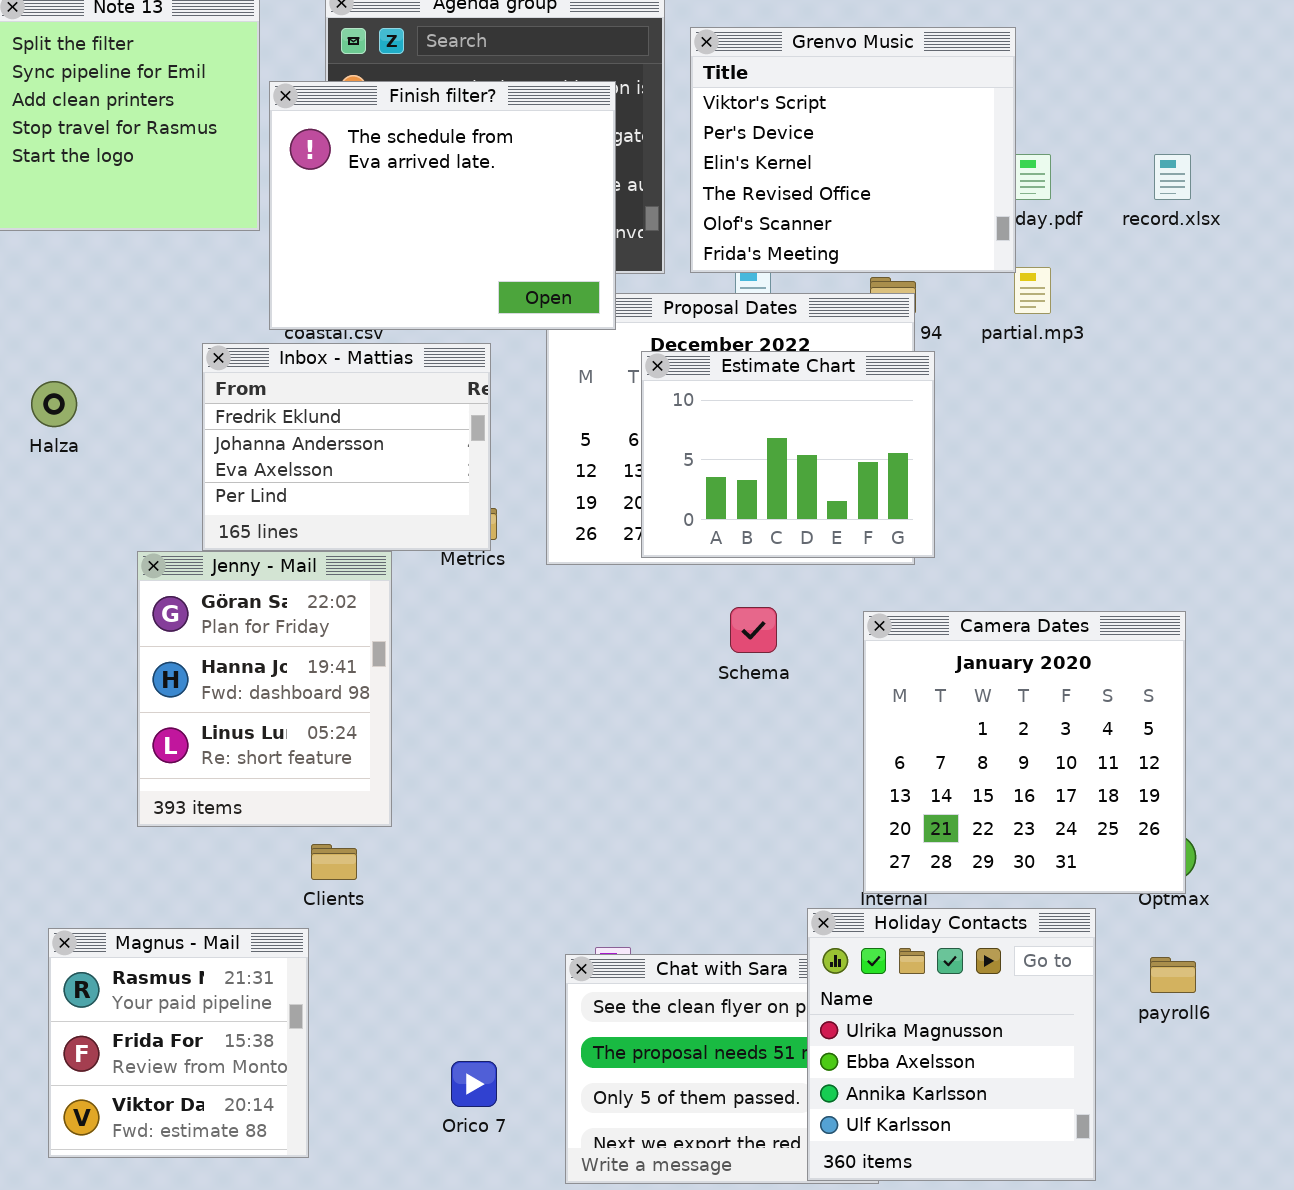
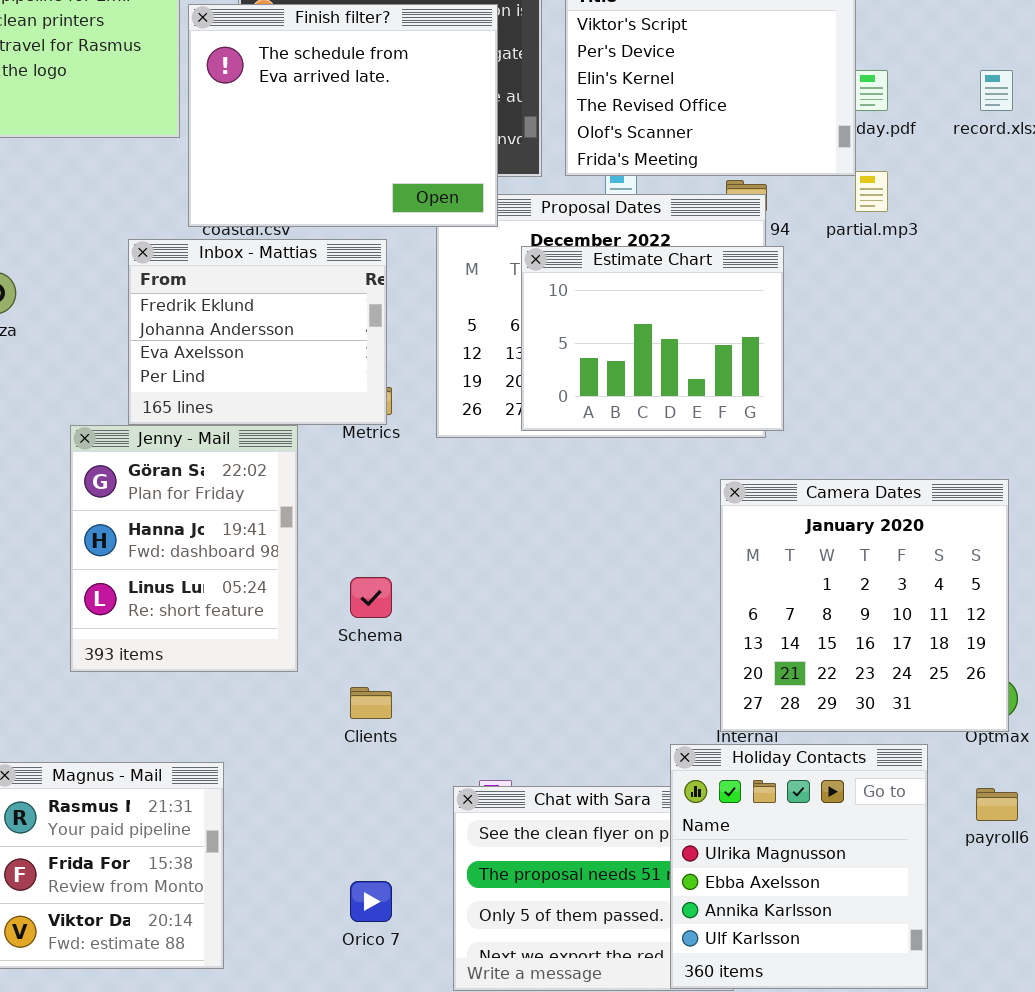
Schema: [730,607,777,653] -> [350,577,392,618], moved
Clients: [311,844,357,880] -> [350,687,392,719], moved

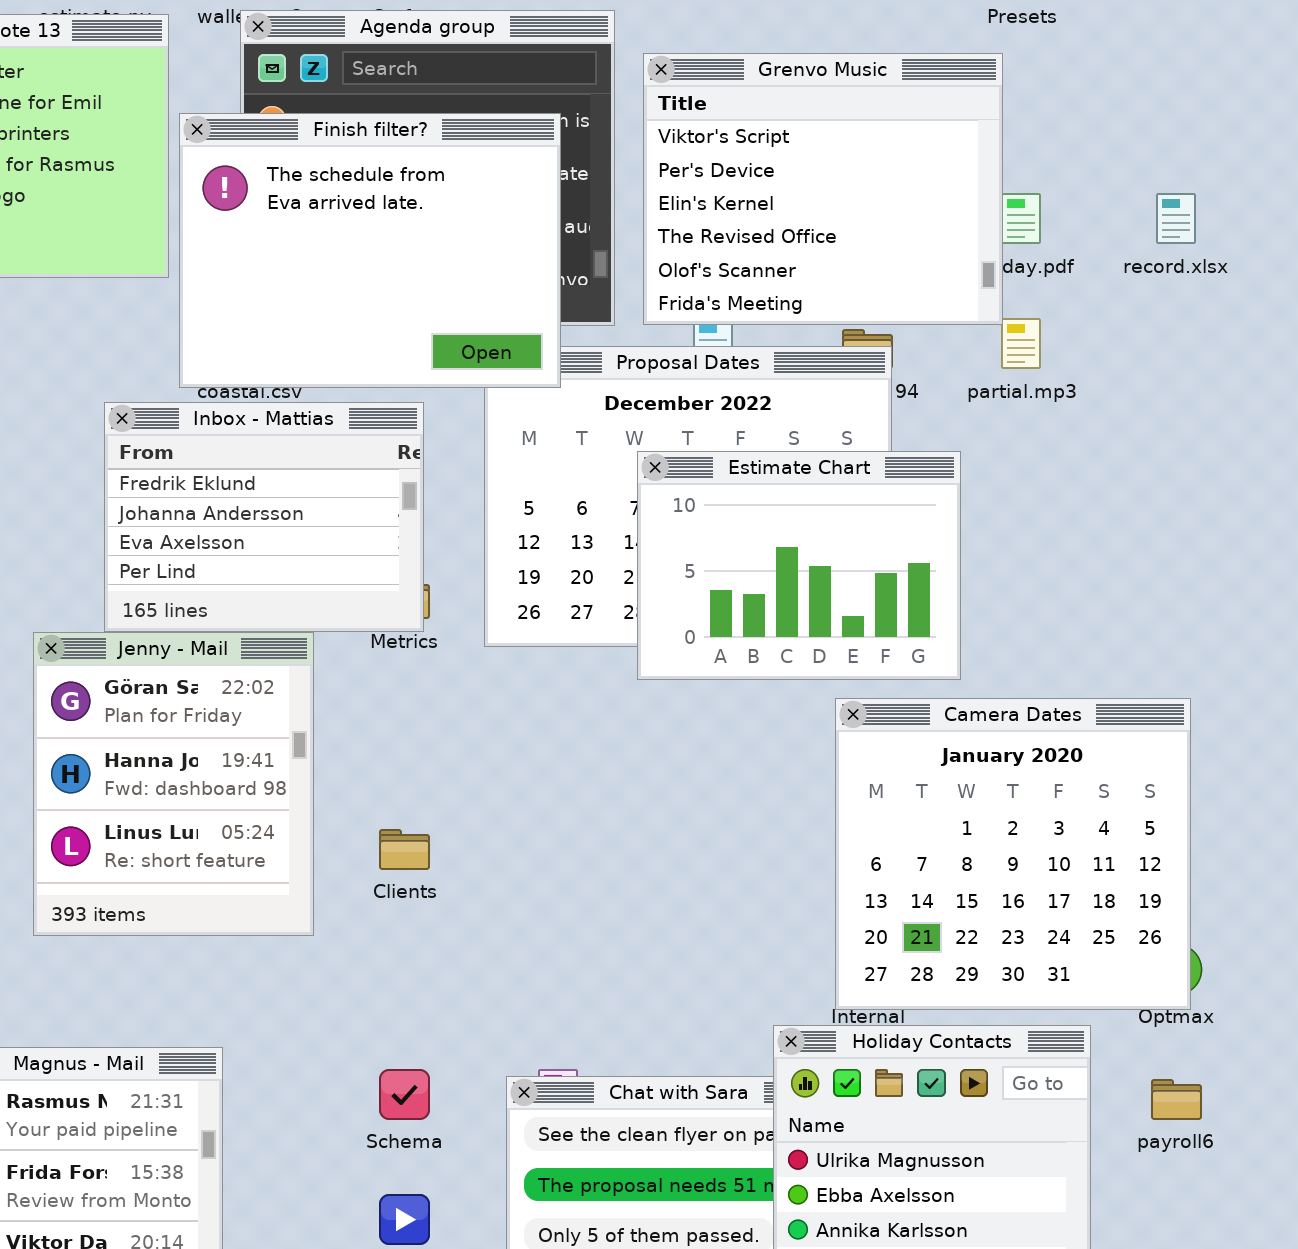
Estimate Chart: [521,246,784,431] -> [637,451,961,680], moved
Schema: [350,577,392,618] -> [379,1069,430,1120], moved
Clients: [350,687,392,719] -> [379,829,430,870], moved

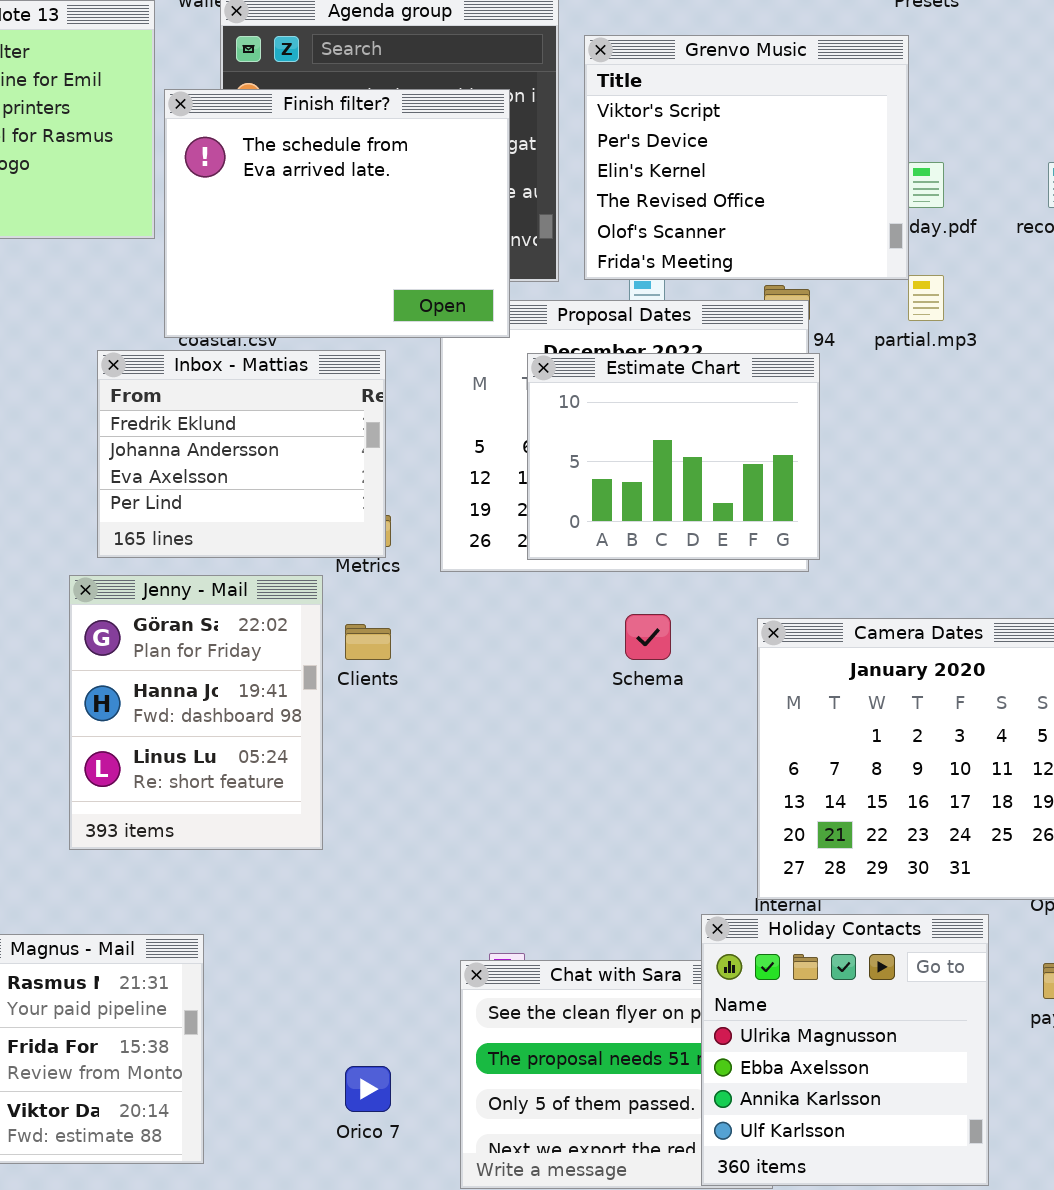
Estimate Chart: [637,451,961,680] -> [527,353,820,560], moved
Jenny - Mail: [33,632,314,936] -> [69,575,323,850], moved
Clients: [379,829,430,870] -> [345,624,391,660], moved
Schema: [379,1069,430,1120] -> [625,614,671,660], moved

